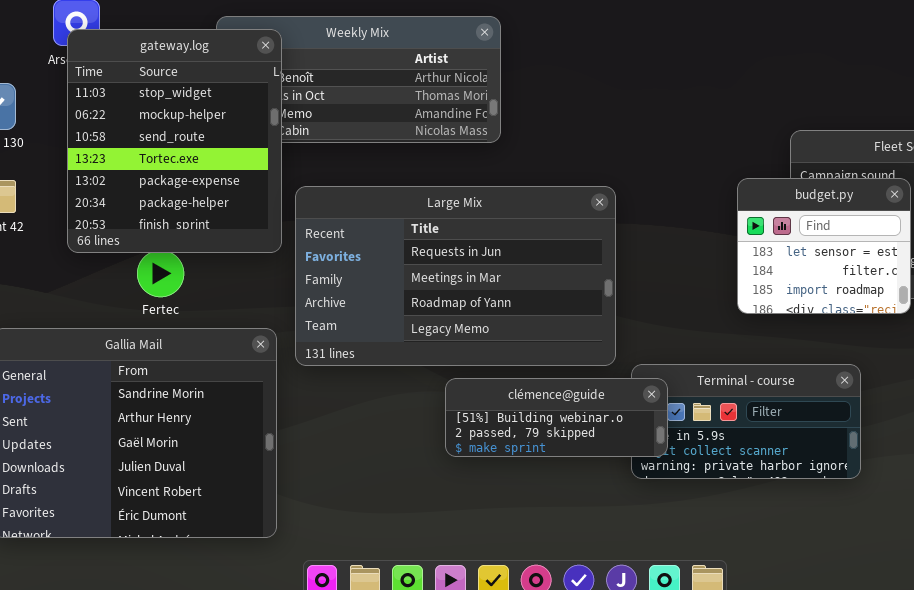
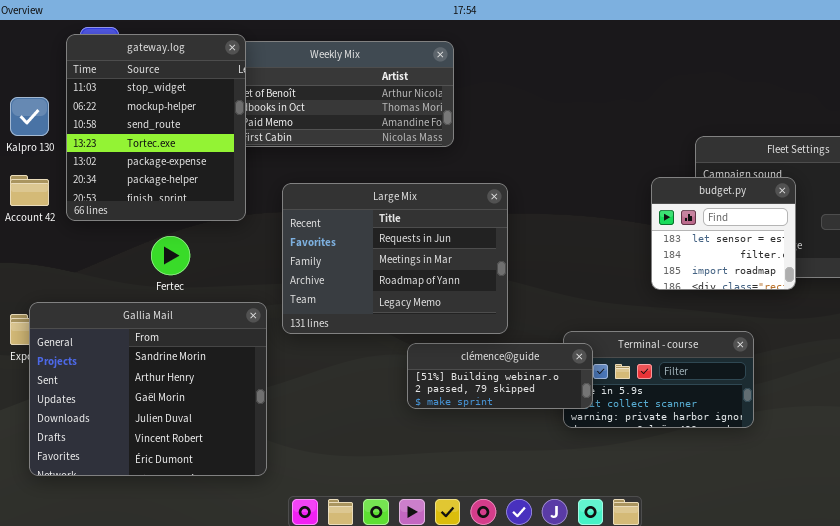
gateway.log: [67,29,282,253] -> [66,34,246,221], moved
Large Mix: [295,186,616,366] -> [282,183,508,334], resized

